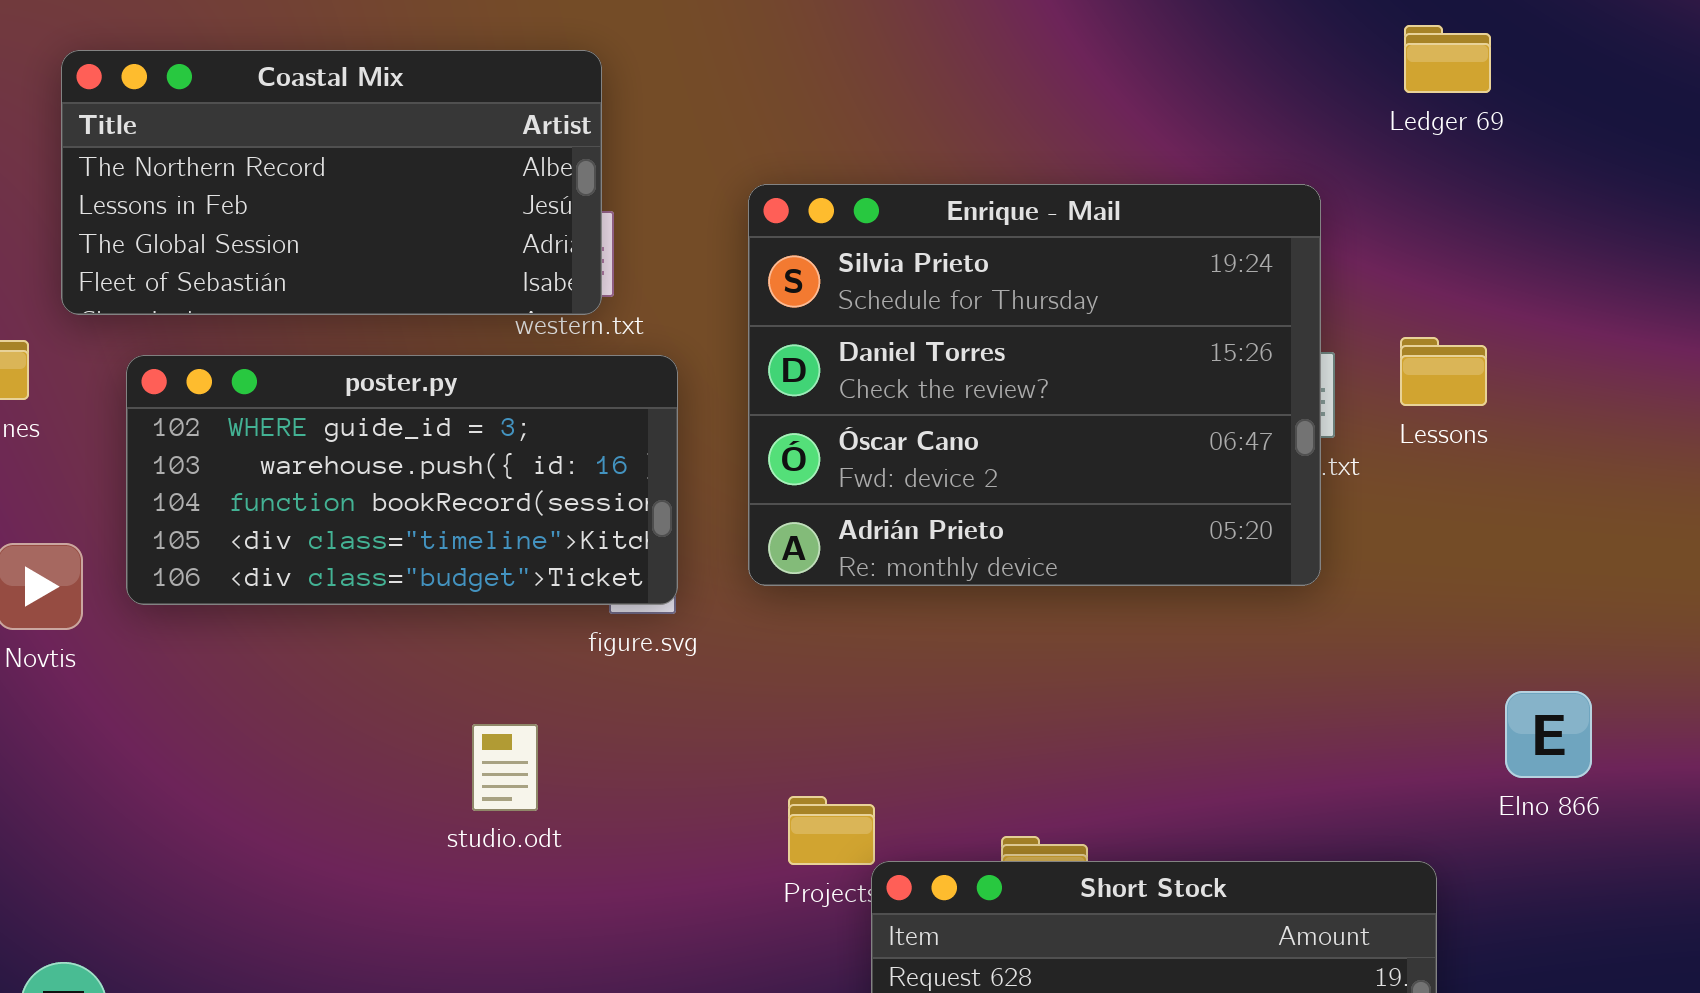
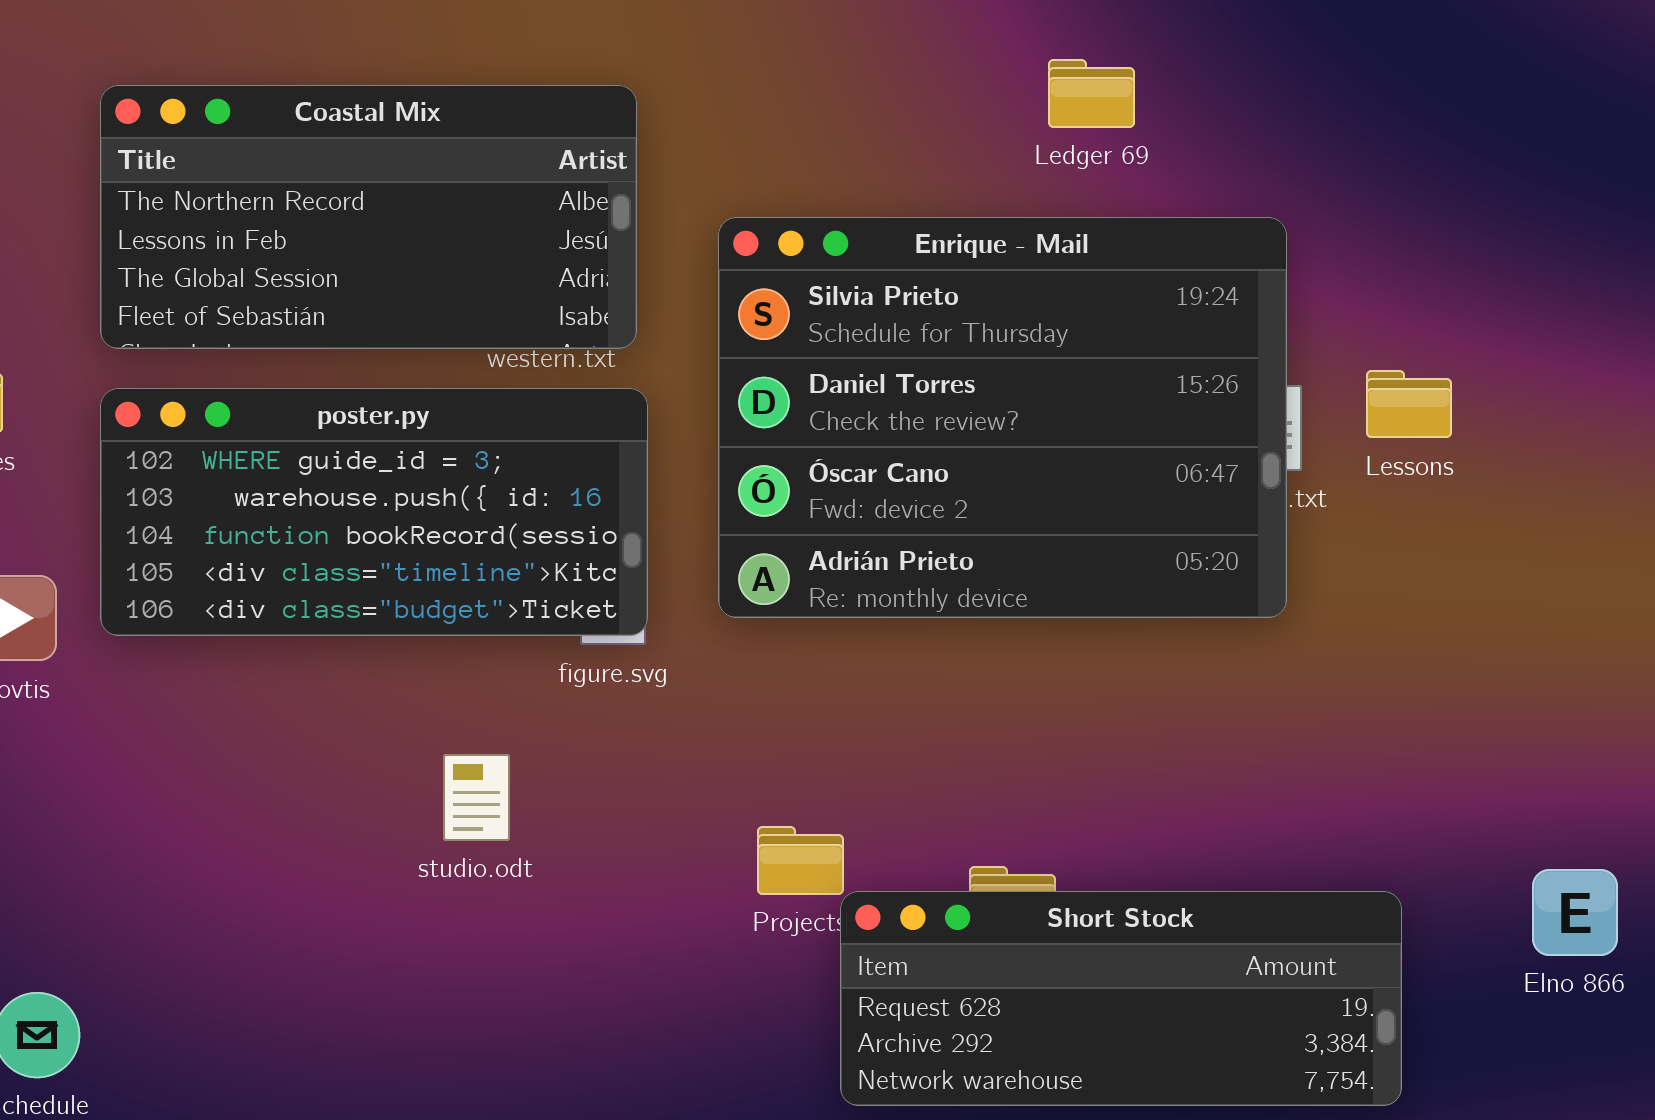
Ledger 69: [1404,25,1491,93] -> [1048,59,1135,128], moved
Coastal Mix: [61,50,602,315] -> [100,85,637,349], moved
Elno 866: [1505,691,1592,778] -> [1532,869,1618,956], moved

